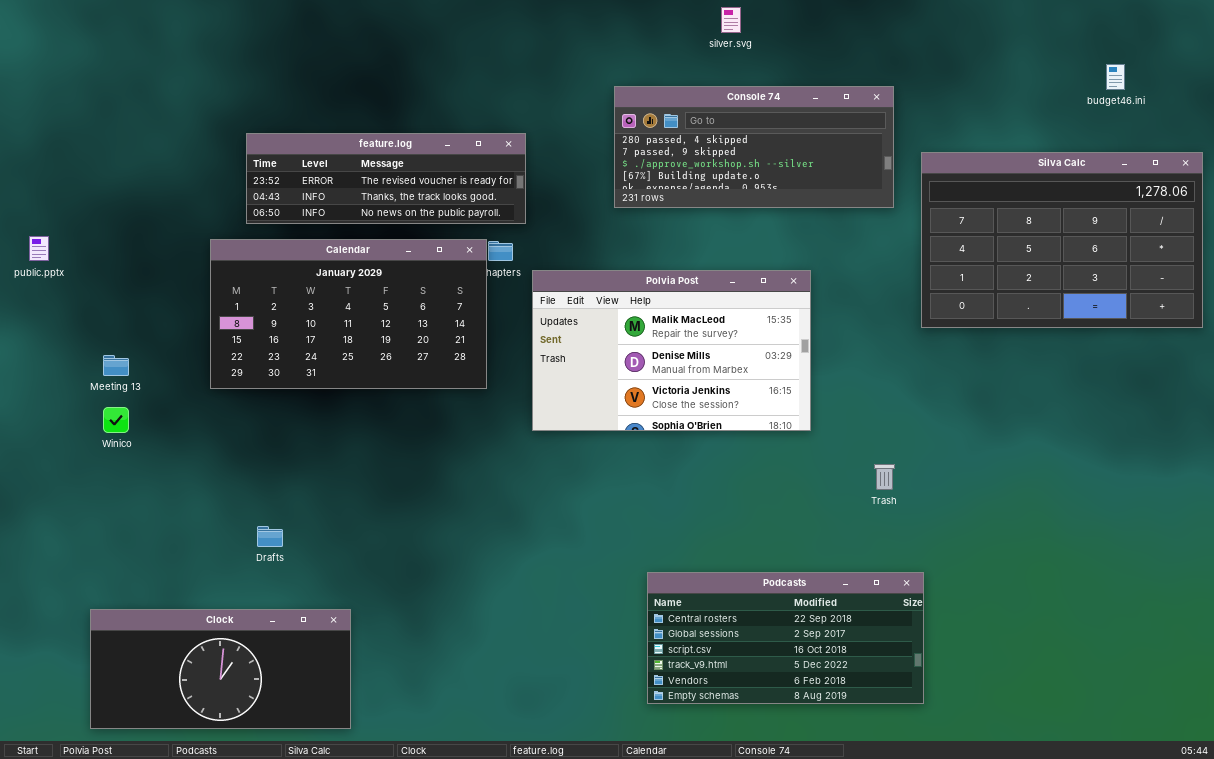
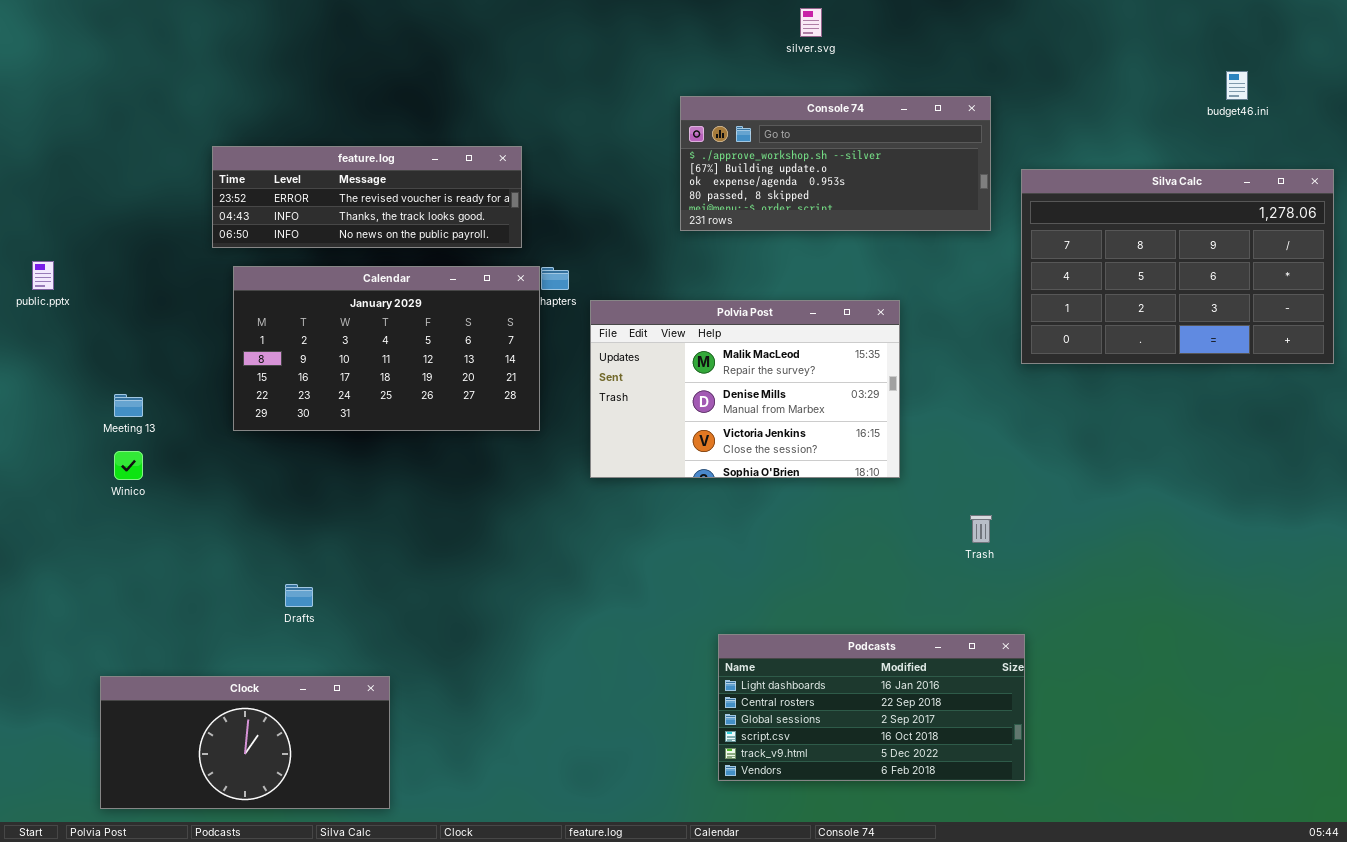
Console 74: [614,86,894,208] -> [680,96,991,231], scrolled down 2 rows
feature.log: [246,133,526,224] -> [212,146,522,248], moved
Podcasts: [647,572,924,704] -> [718,634,1025,781], scrolled up 1 row

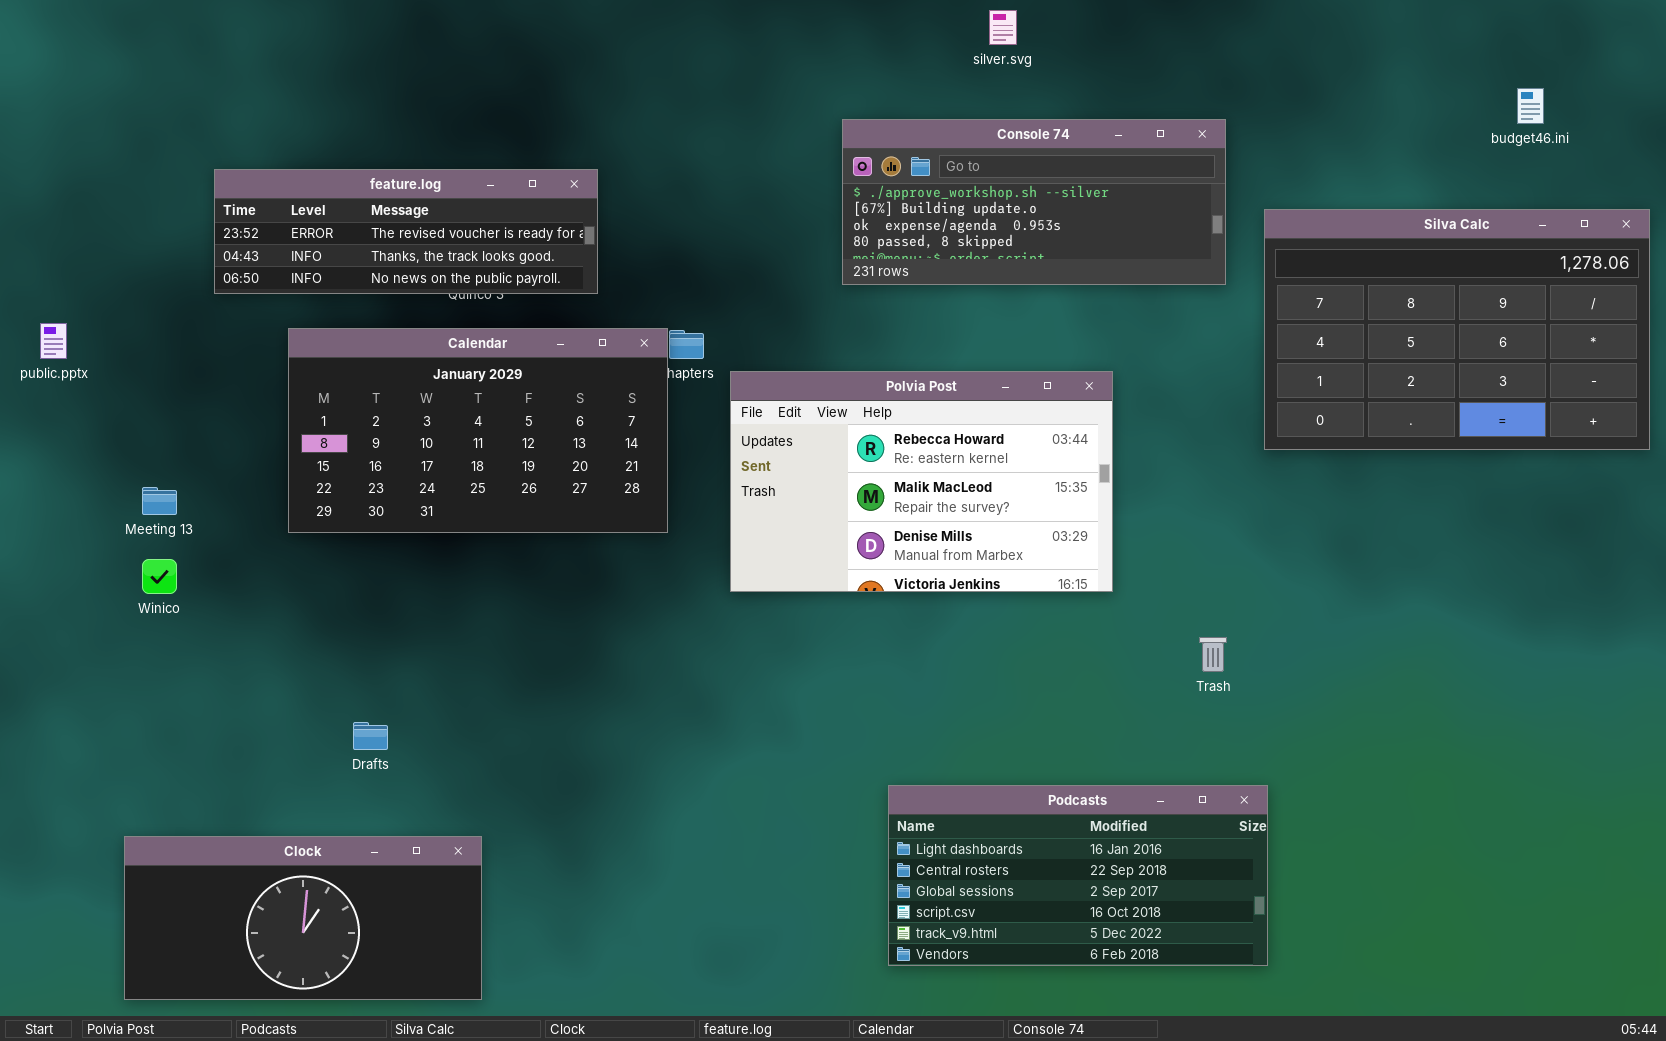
feature.log: [212,146,522,248] -> [214,169,598,294], moved
Polvia Post: [590,300,900,478] -> [730,371,1113,592], scrolled up 1 row

